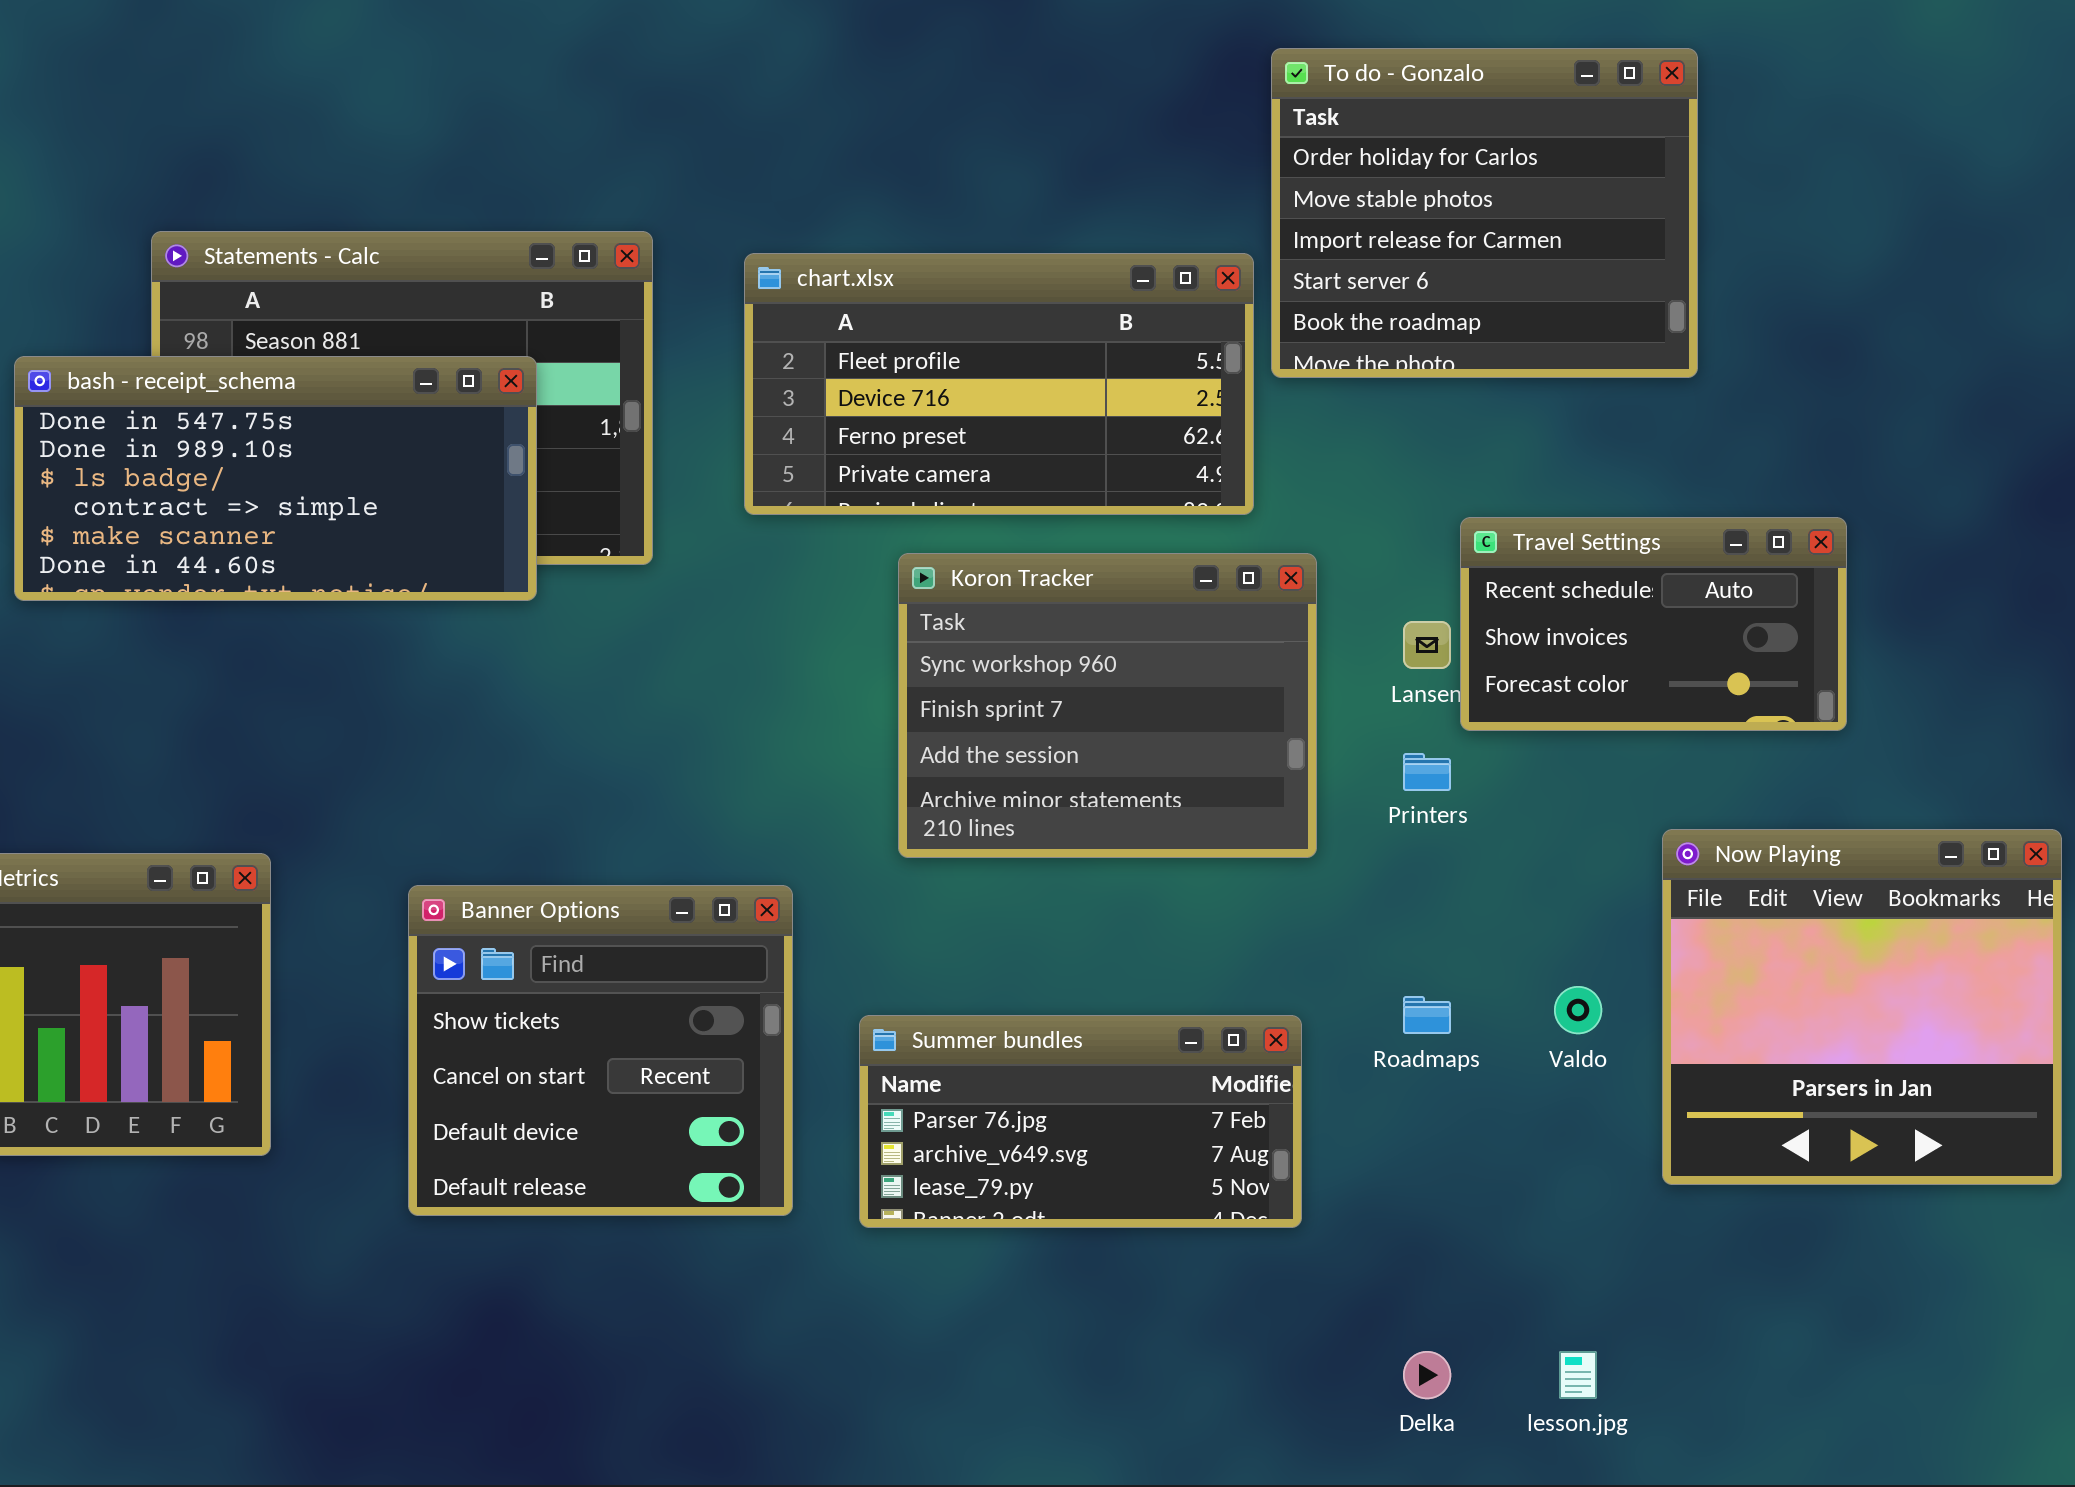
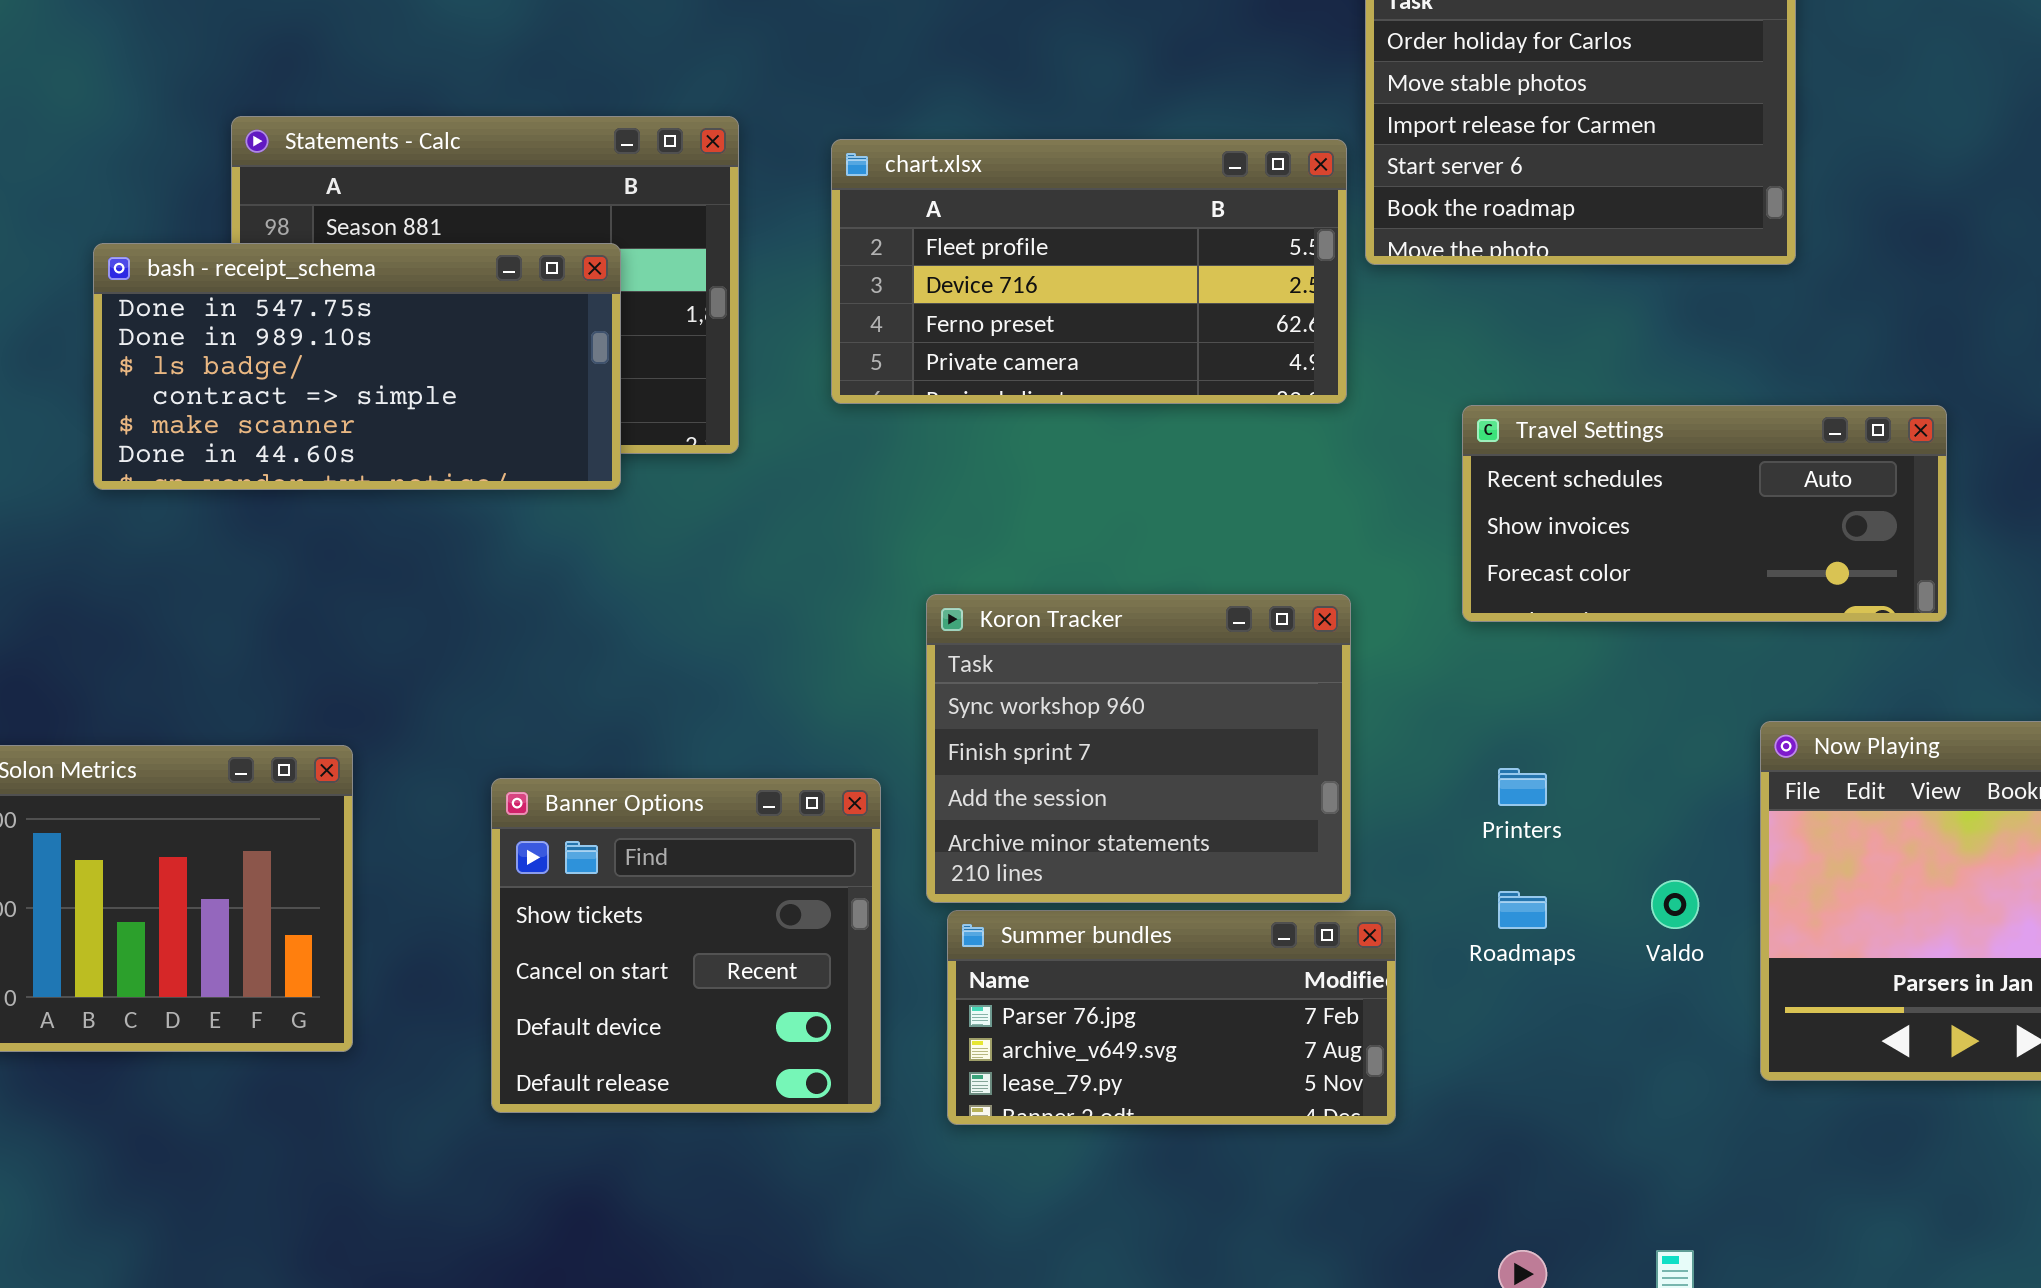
Travel Settings: [1460,517,1847,731] -> [1462,405,1947,622], resized
Koron Tracker: [898,553,1317,858] -> [926,594,1351,903], moved
Printers: [1403,753,1451,791] -> [1498,768,1547,806], moved

